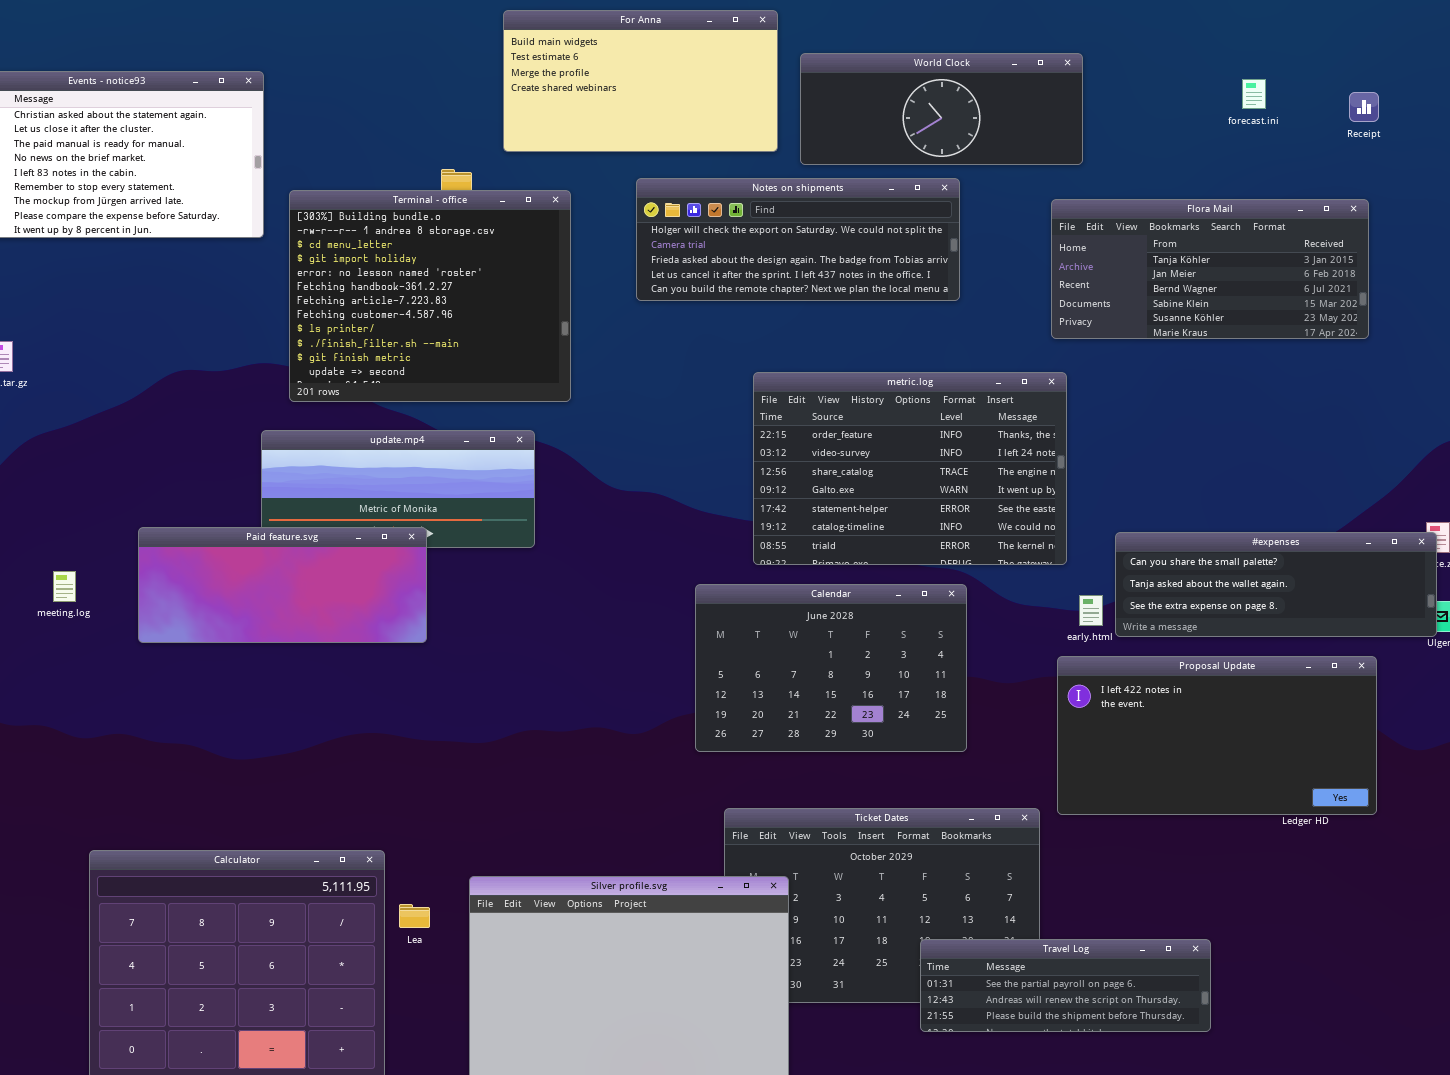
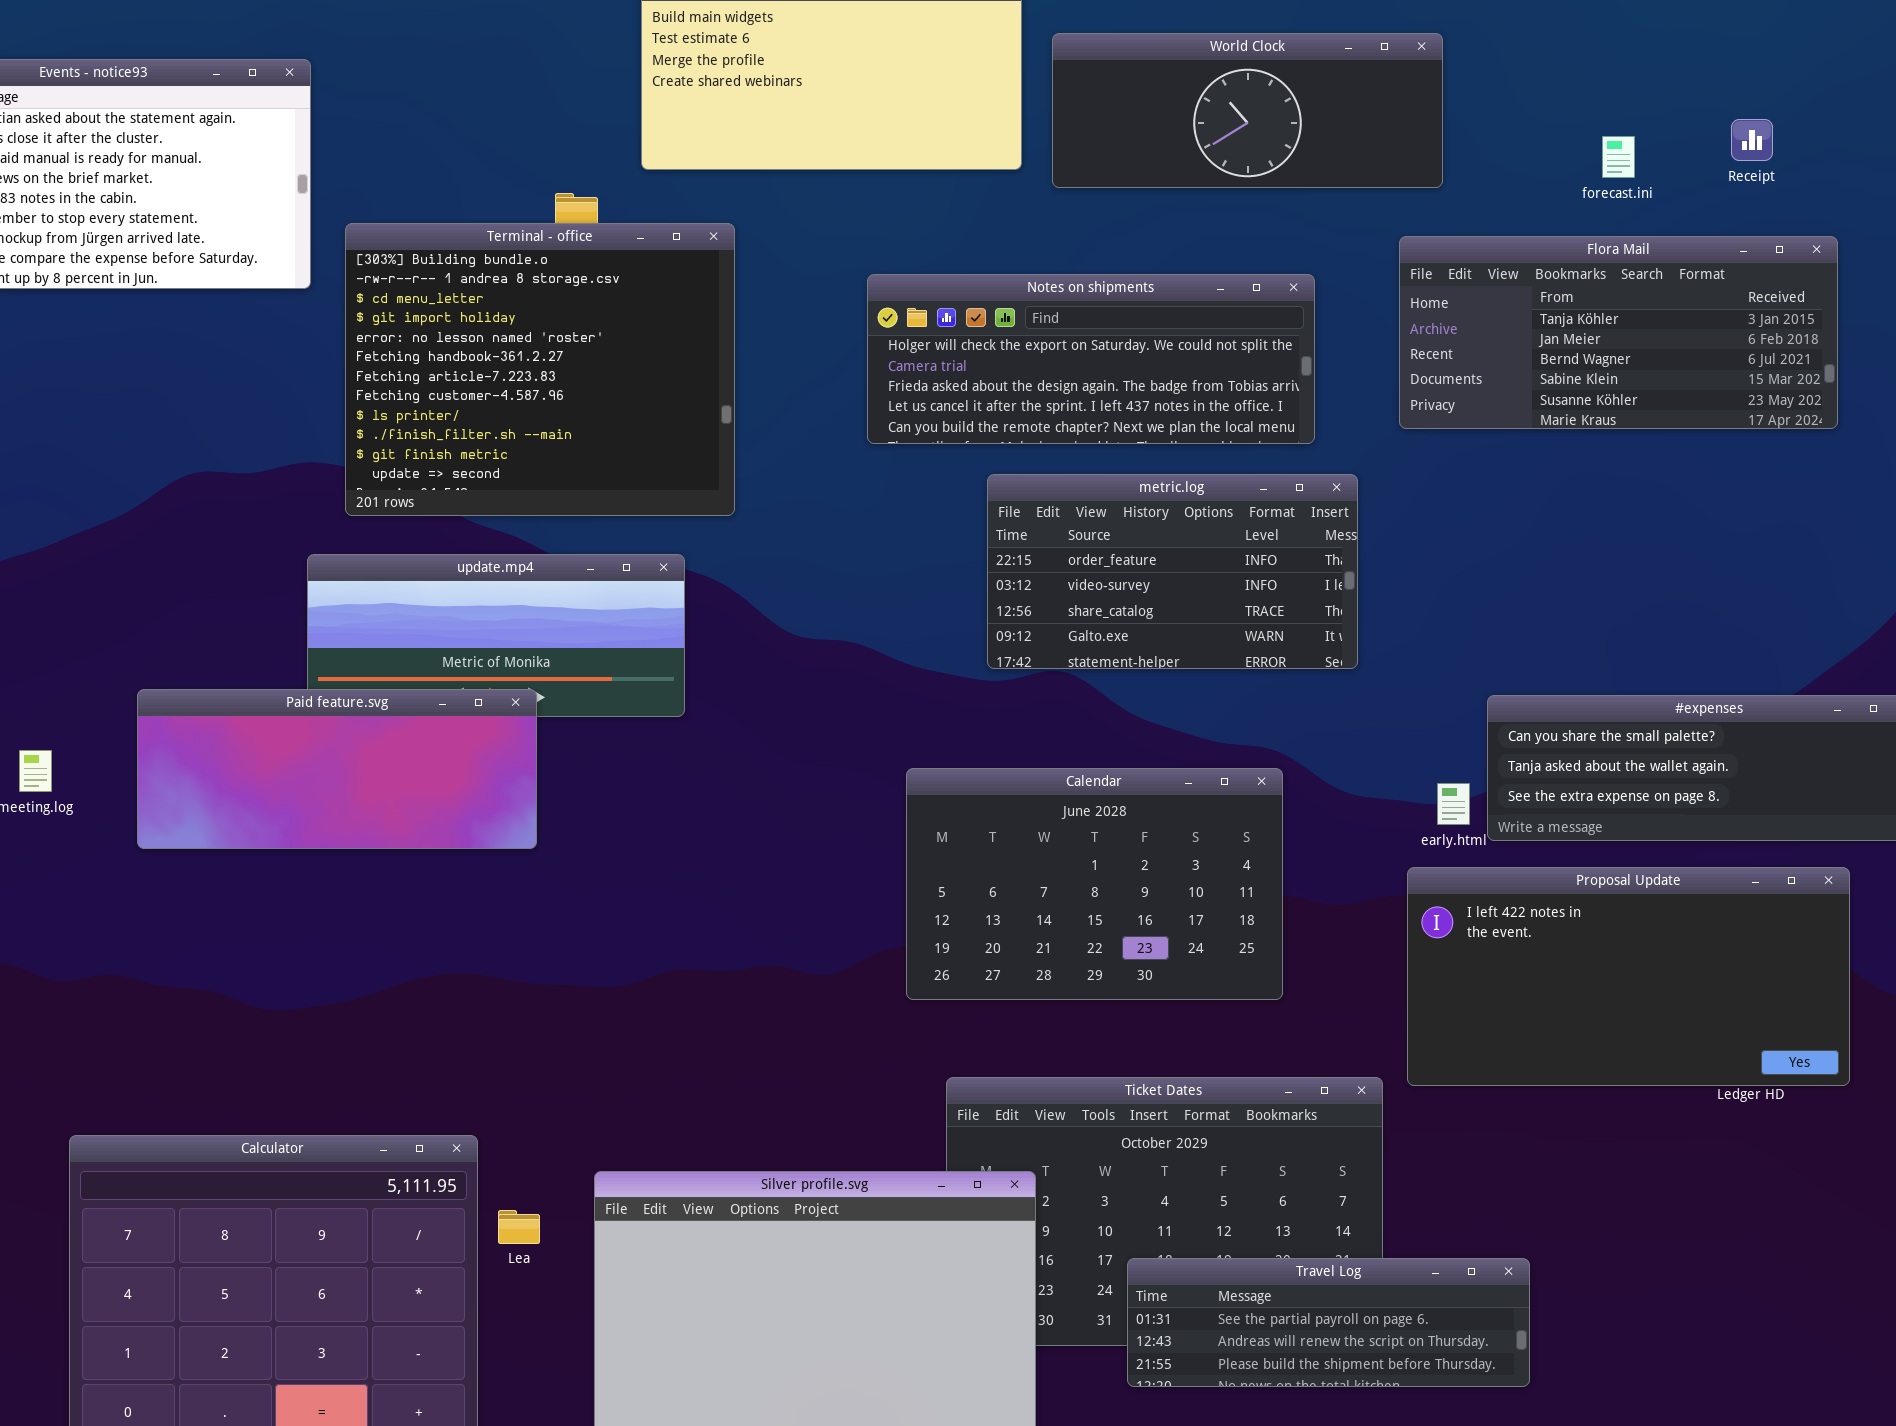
forecast.ini: [1242,79,1266,109] -> [1602,136,1635,178], moved
Receipt: [1349,92,1379,122] -> [1731,119,1773,161], moved
Notes on shipments: [636,178,960,301] -> [867,274,1315,444], moved
metric.log: [753,372,1067,565] -> [987,474,1358,669], resized
Travel Log: [920,939,1211,1032] -> [1127,1258,1530,1387], moved

